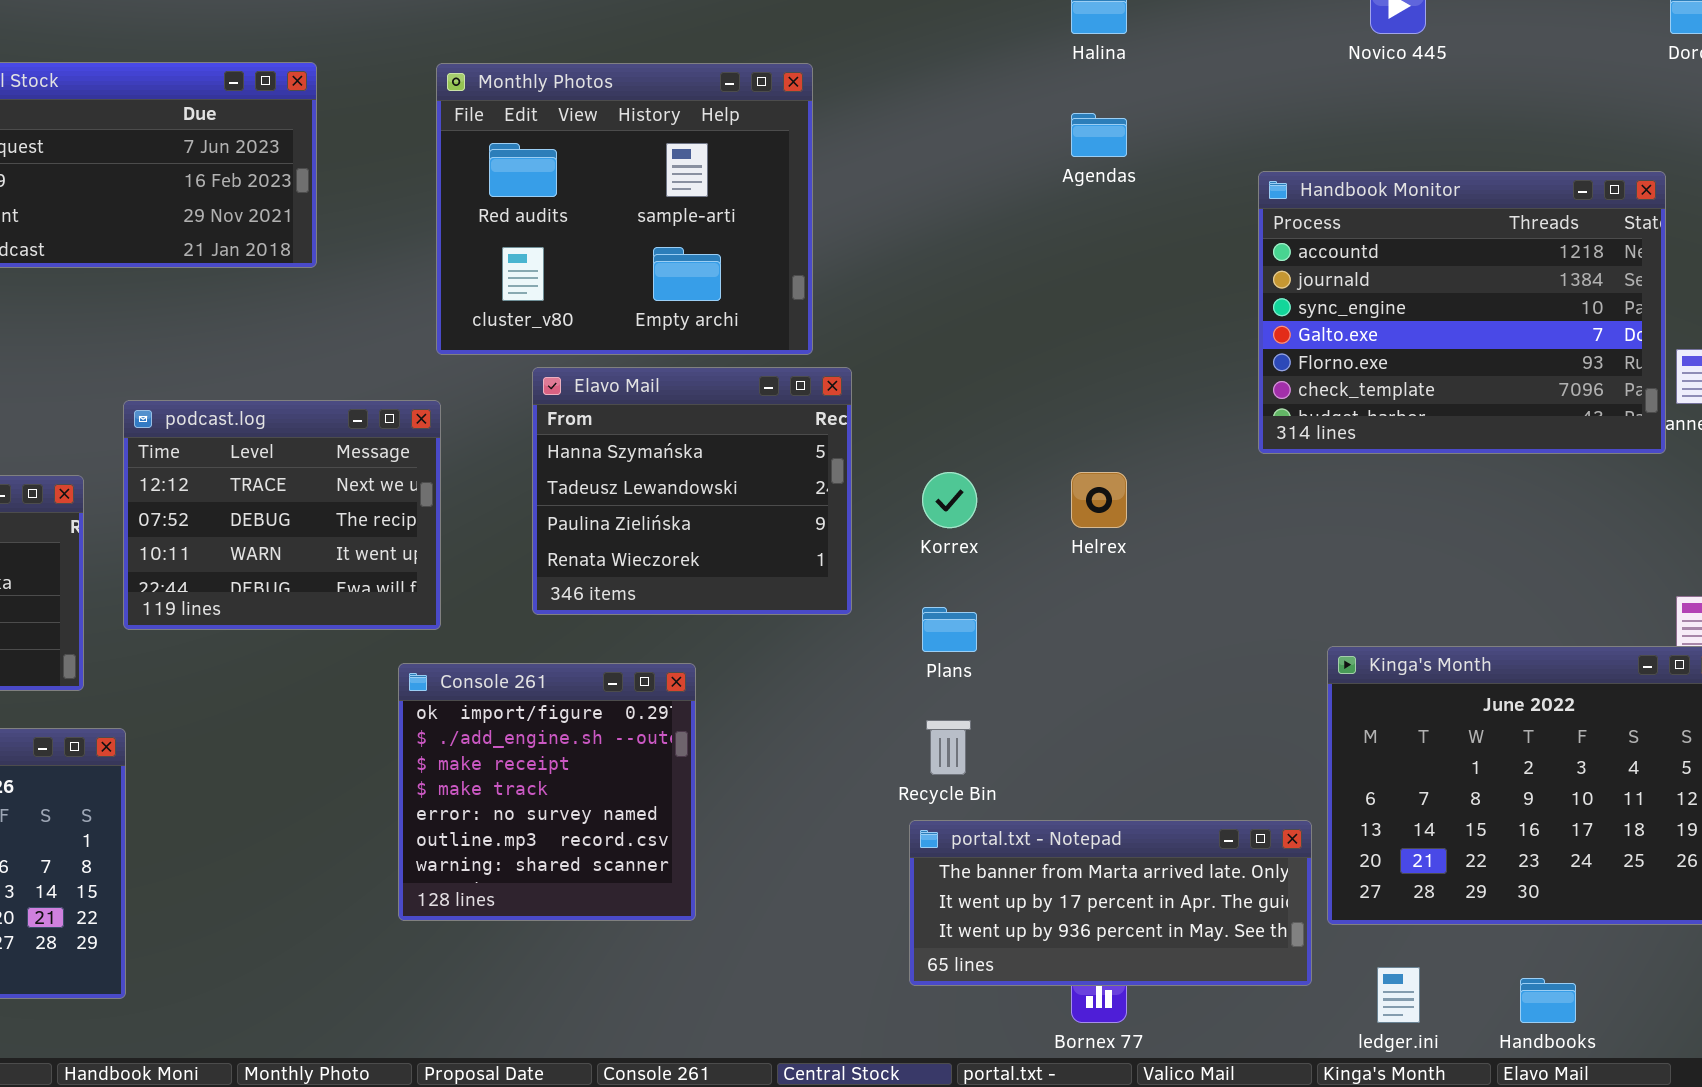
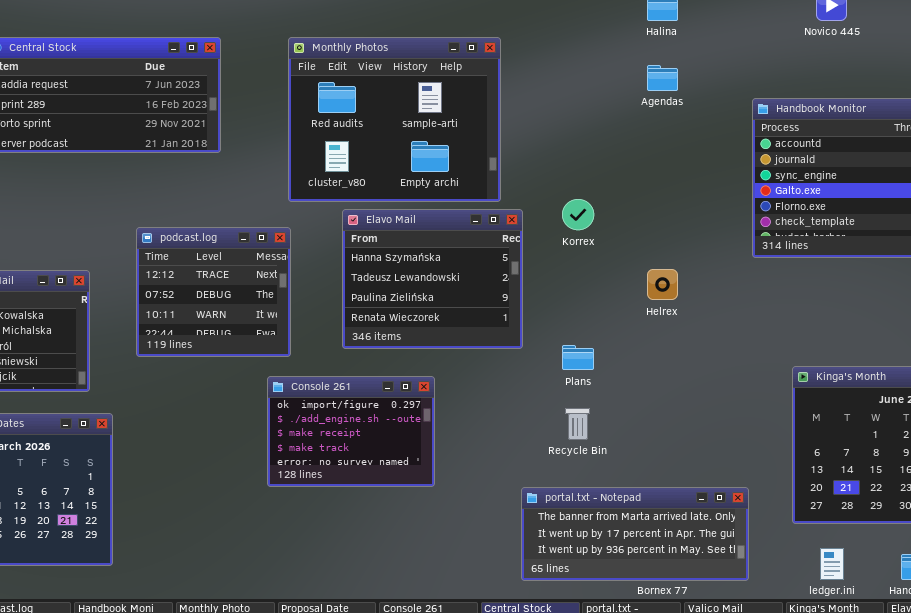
podcast.log: [123,400,441,630] -> [136,227,291,357], resized
Korrex: [922,472,977,528] -> [562,199,594,230], moved
Console 261: [398,663,696,921] -> [267,376,435,487], resized
portal.txt - Notepad: [909,820,1312,986] -> [521,487,749,581], moved

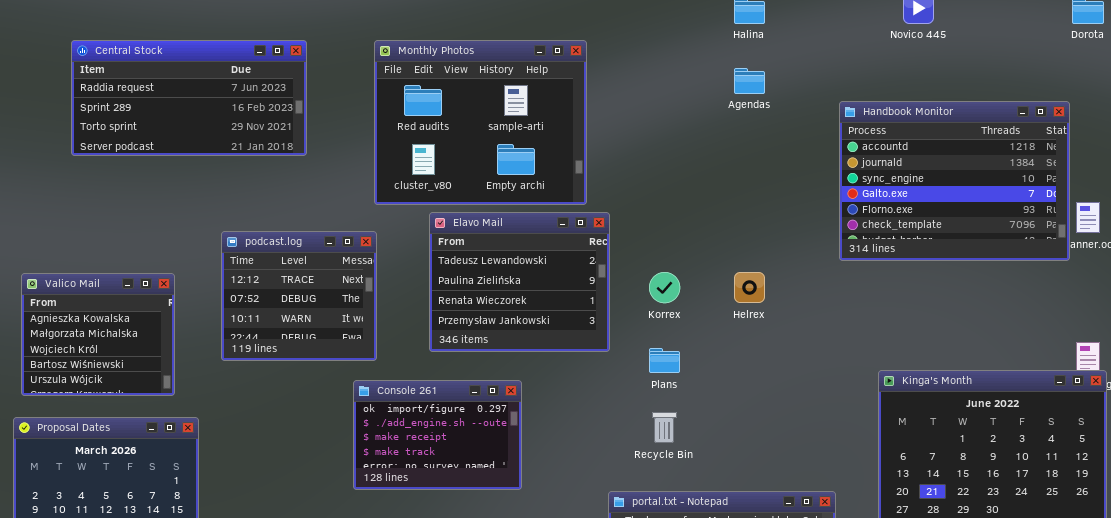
Korrex: [562,199,594,230] -> [649,272,680,303], moved
Elavo Mail: [342,209,523,349] -> [429,212,610,352], scrolled down 1 row

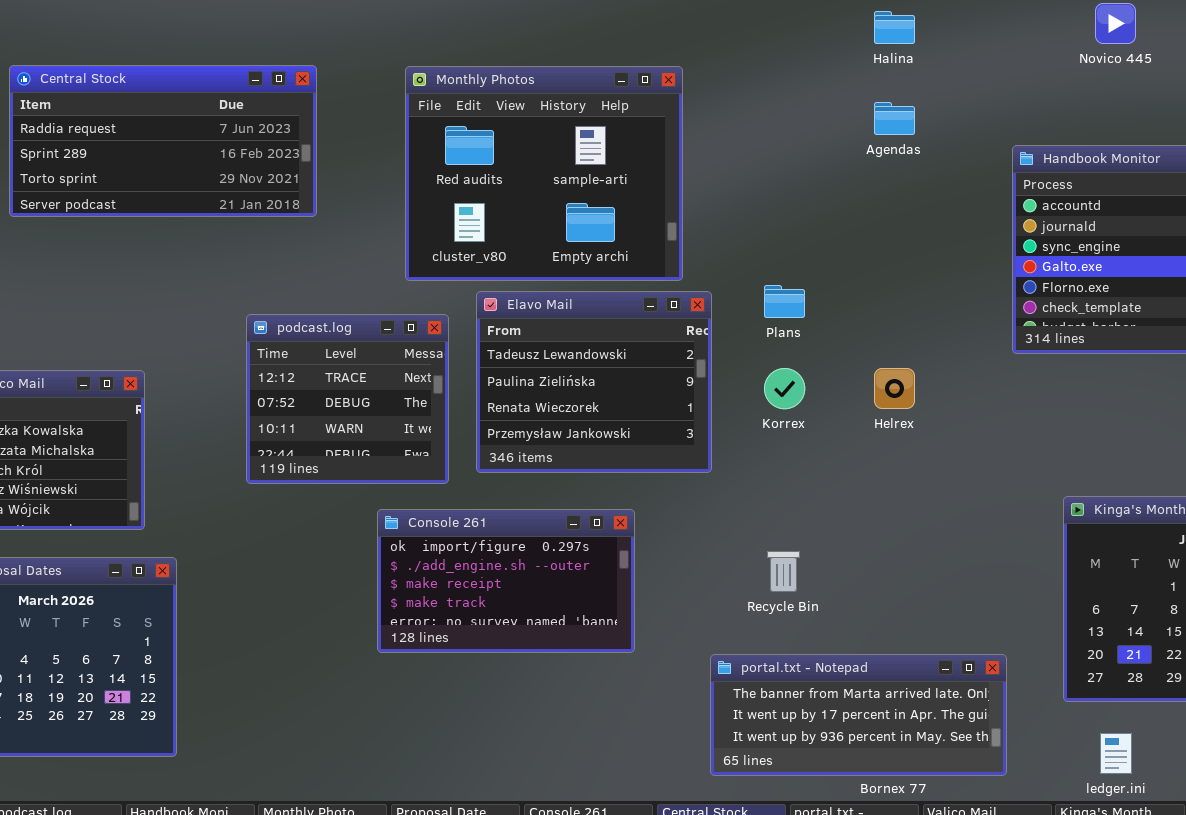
podcast.log: [221,231,377,361] -> [246,314,449,484], moved
Plans: [649,348,680,373] -> [764,285,805,318], moved
Console 261: [353,380,522,490] -> [377,509,635,653], resized

